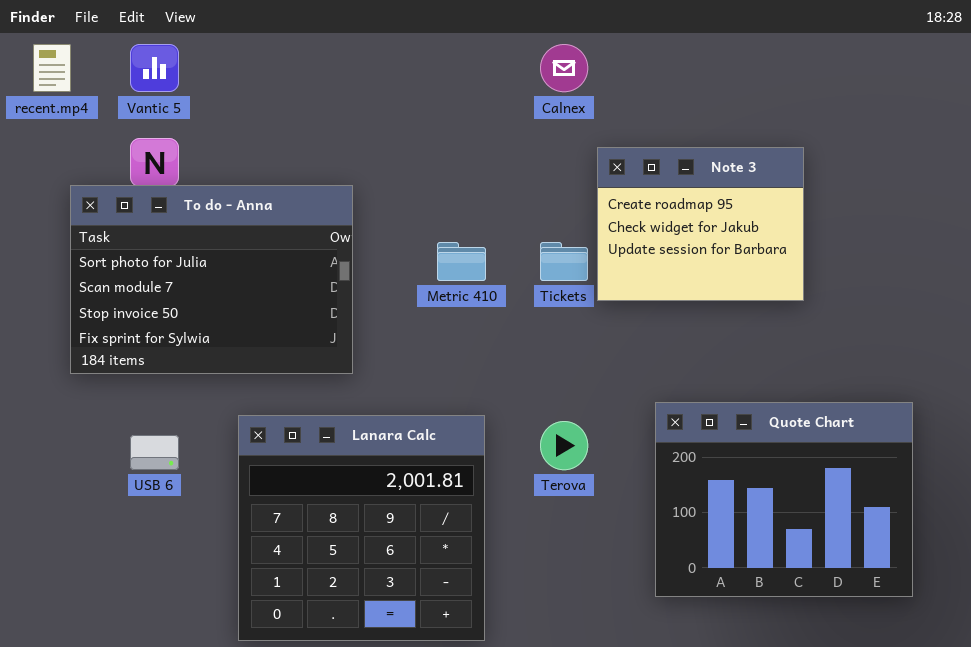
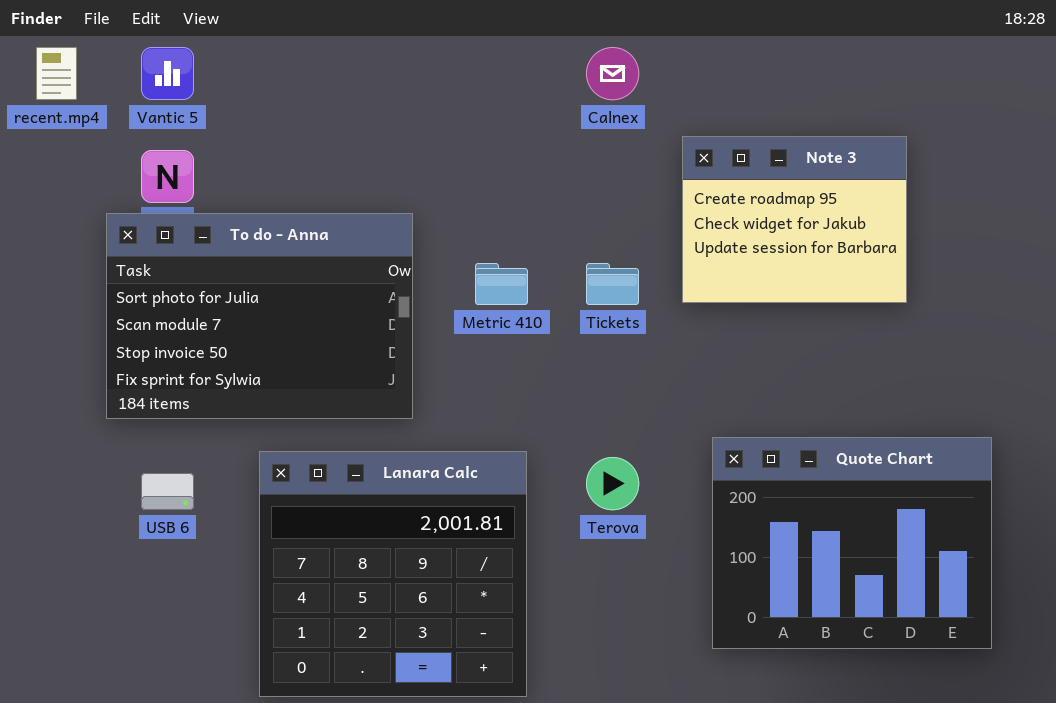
Note 3: [597,147,804,301] -> [682,136,907,303], moved
To do - Anna: [70,185,353,374] -> [106,213,413,419], moved

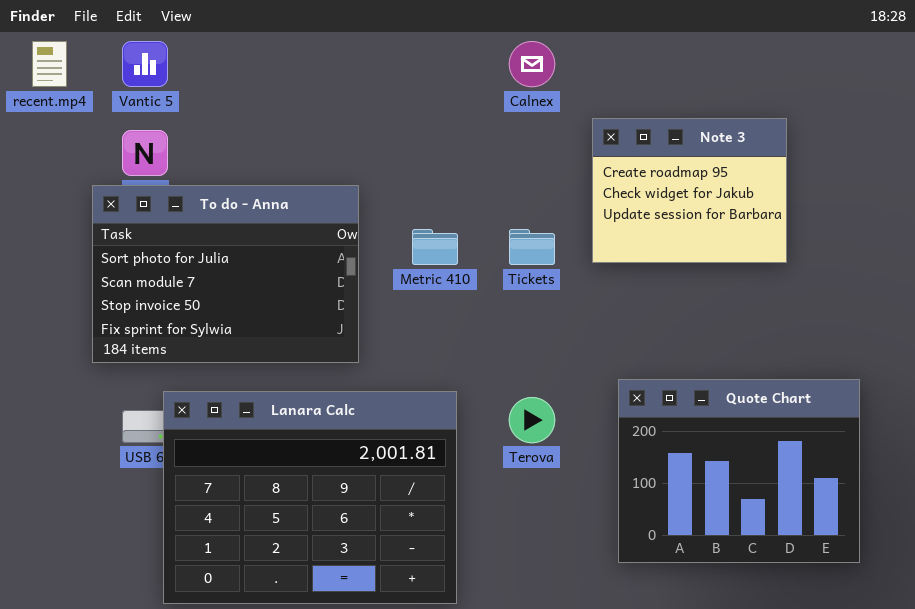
Lanara Calc: [259,451,527,697] -> [163,391,457,604], resized

